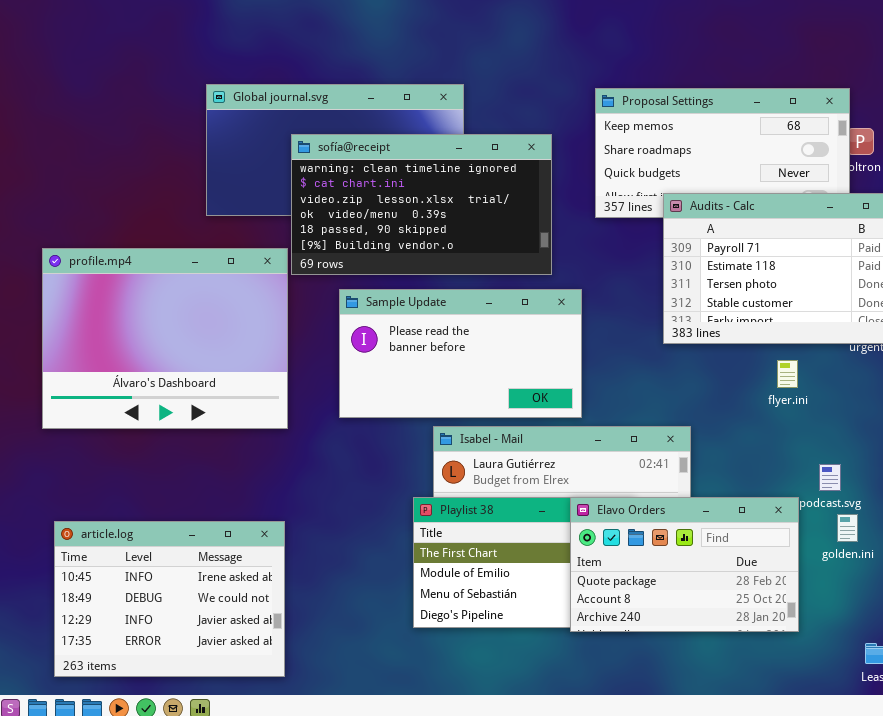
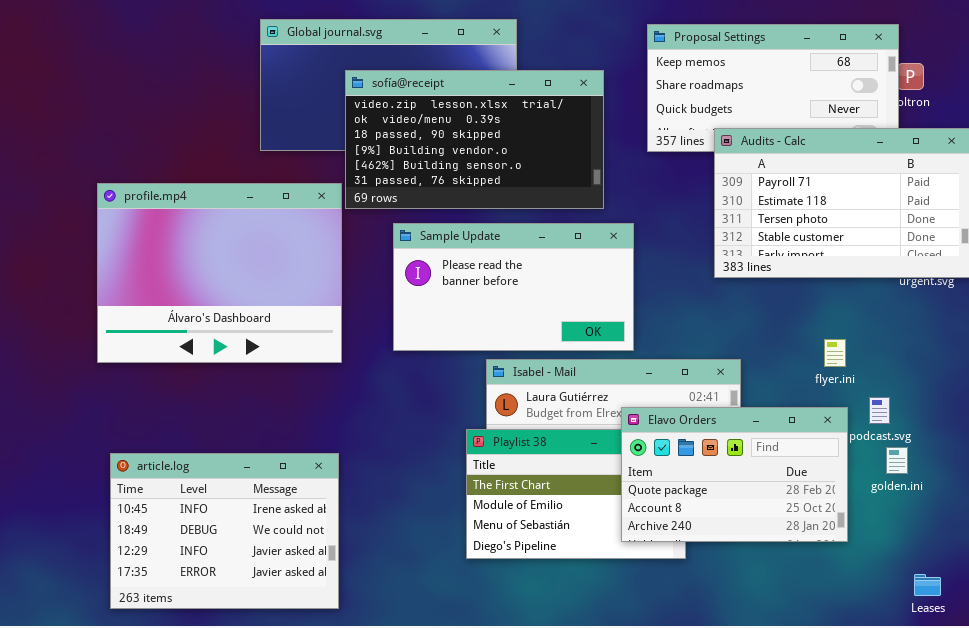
sofía@receipt: [291,134,552,275] -> [345,70,604,209], scrolled down 2 rows
flyer.ini: [777,360,798,388] -> [824,339,846,367], moved
Elavo Orders: [570,497,799,632] -> [621,407,848,542], moved

